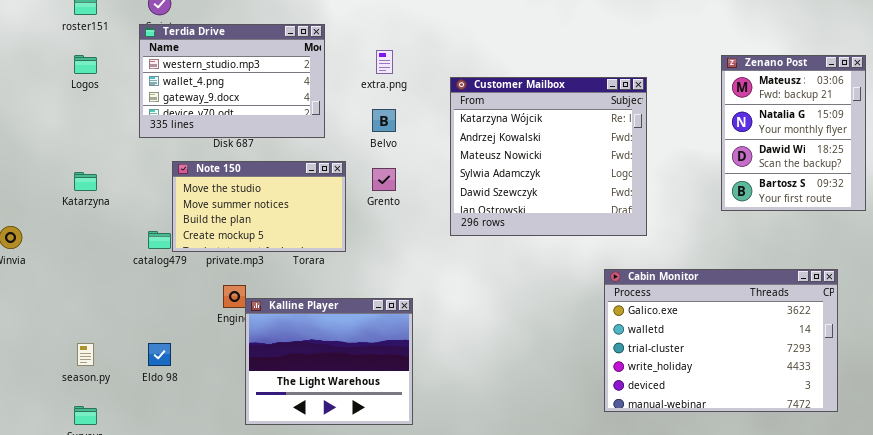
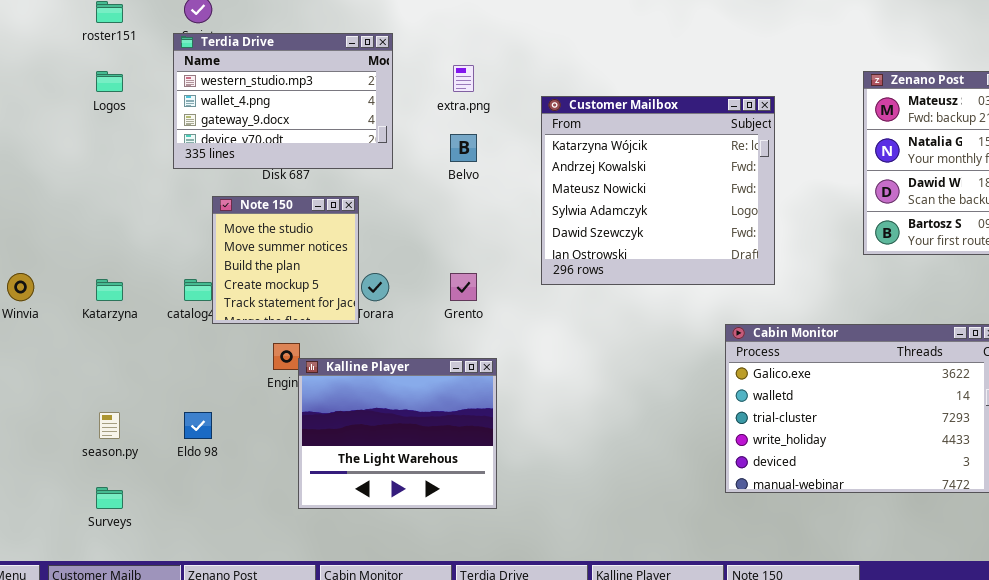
Note 150: [172,161,346,252] -> [212,196,359,324], resized
Grento: [372,168,396,191] -> [450,273,477,301], moved
Katarzyna: [74,172,97,191] -> [96,279,123,301], moved

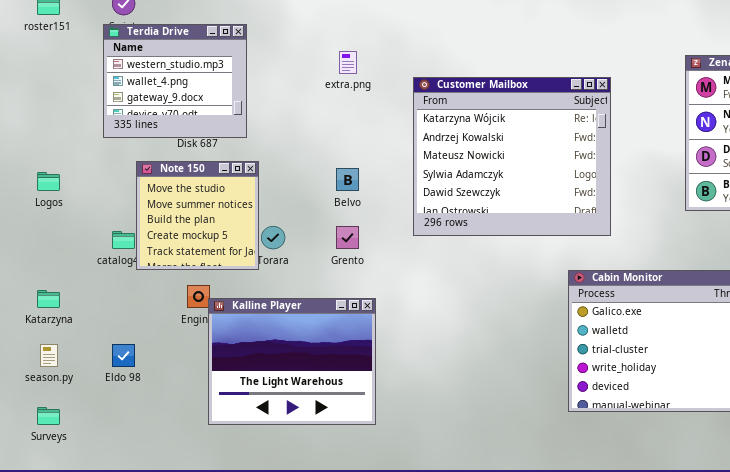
Terdia Drive: [173,33,393,169] -> [103,24,247,138], resized
Logos: [96,71,123,92] -> [37,172,60,191], moved
Belvo: [450,134,477,162] -> [336,168,359,191], moved
Katarzyna: [96,279,123,301] -> [37,290,60,308], moved

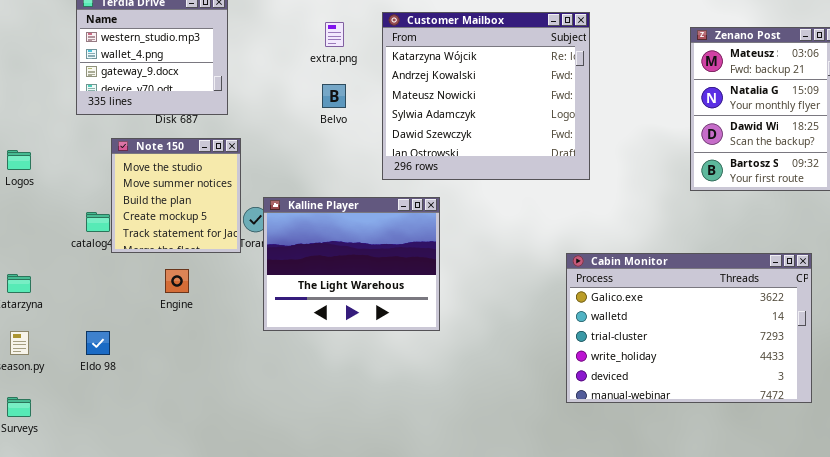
Customer Mailbox: [413,77,611,236] -> [382,12,590,180], moved
Belvo: [336,168,359,191] -> [322,84,346,108], moved
Kalline Player: [208,298,376,425] -> [263,197,440,331], moved

